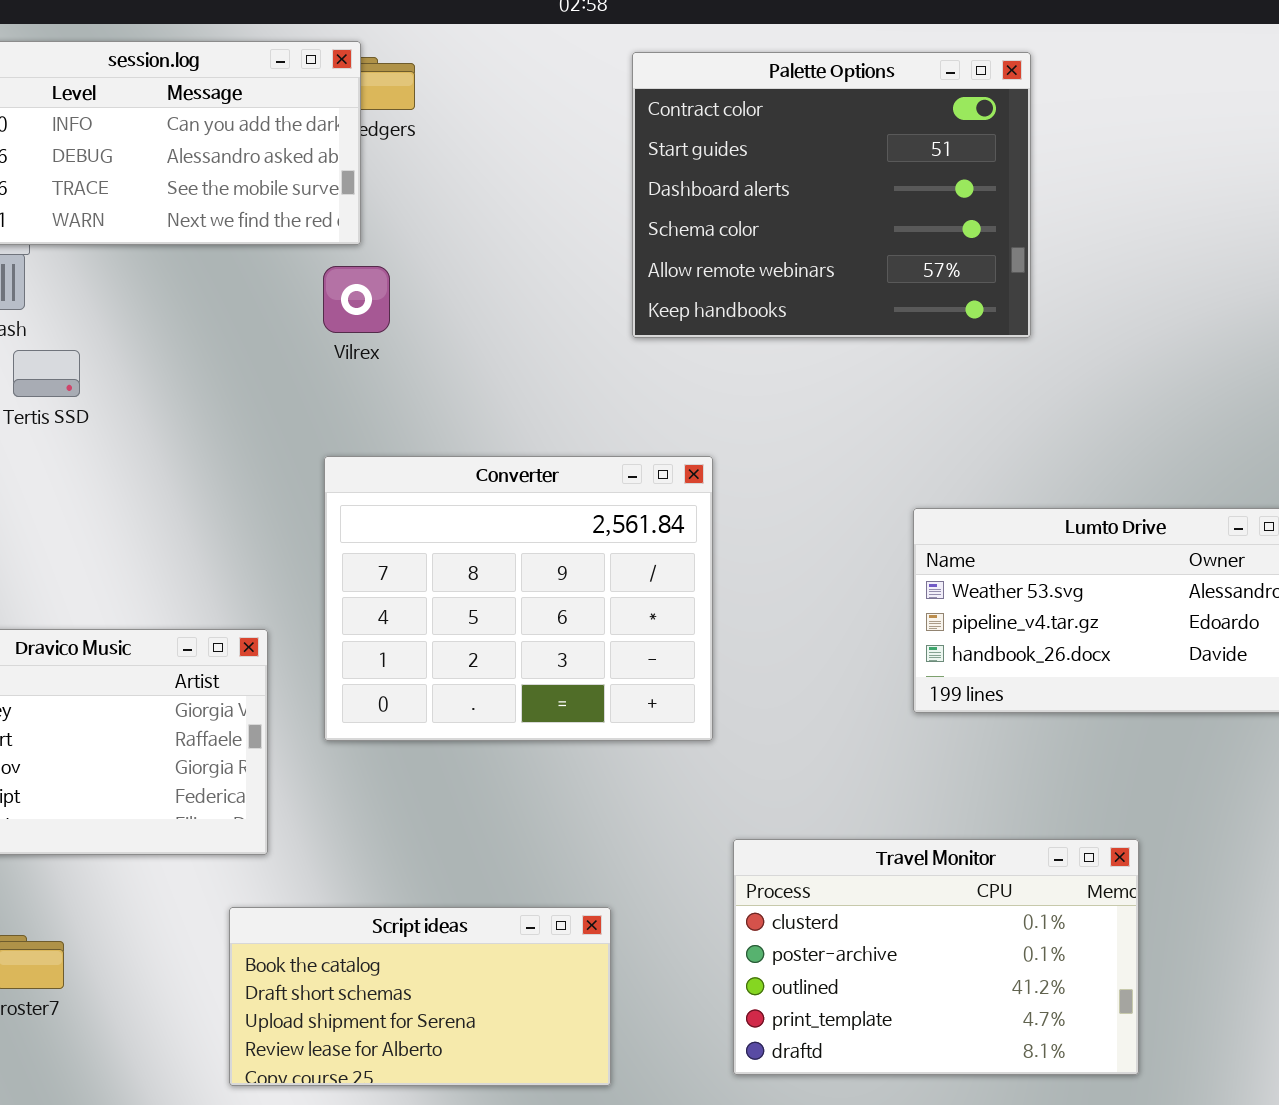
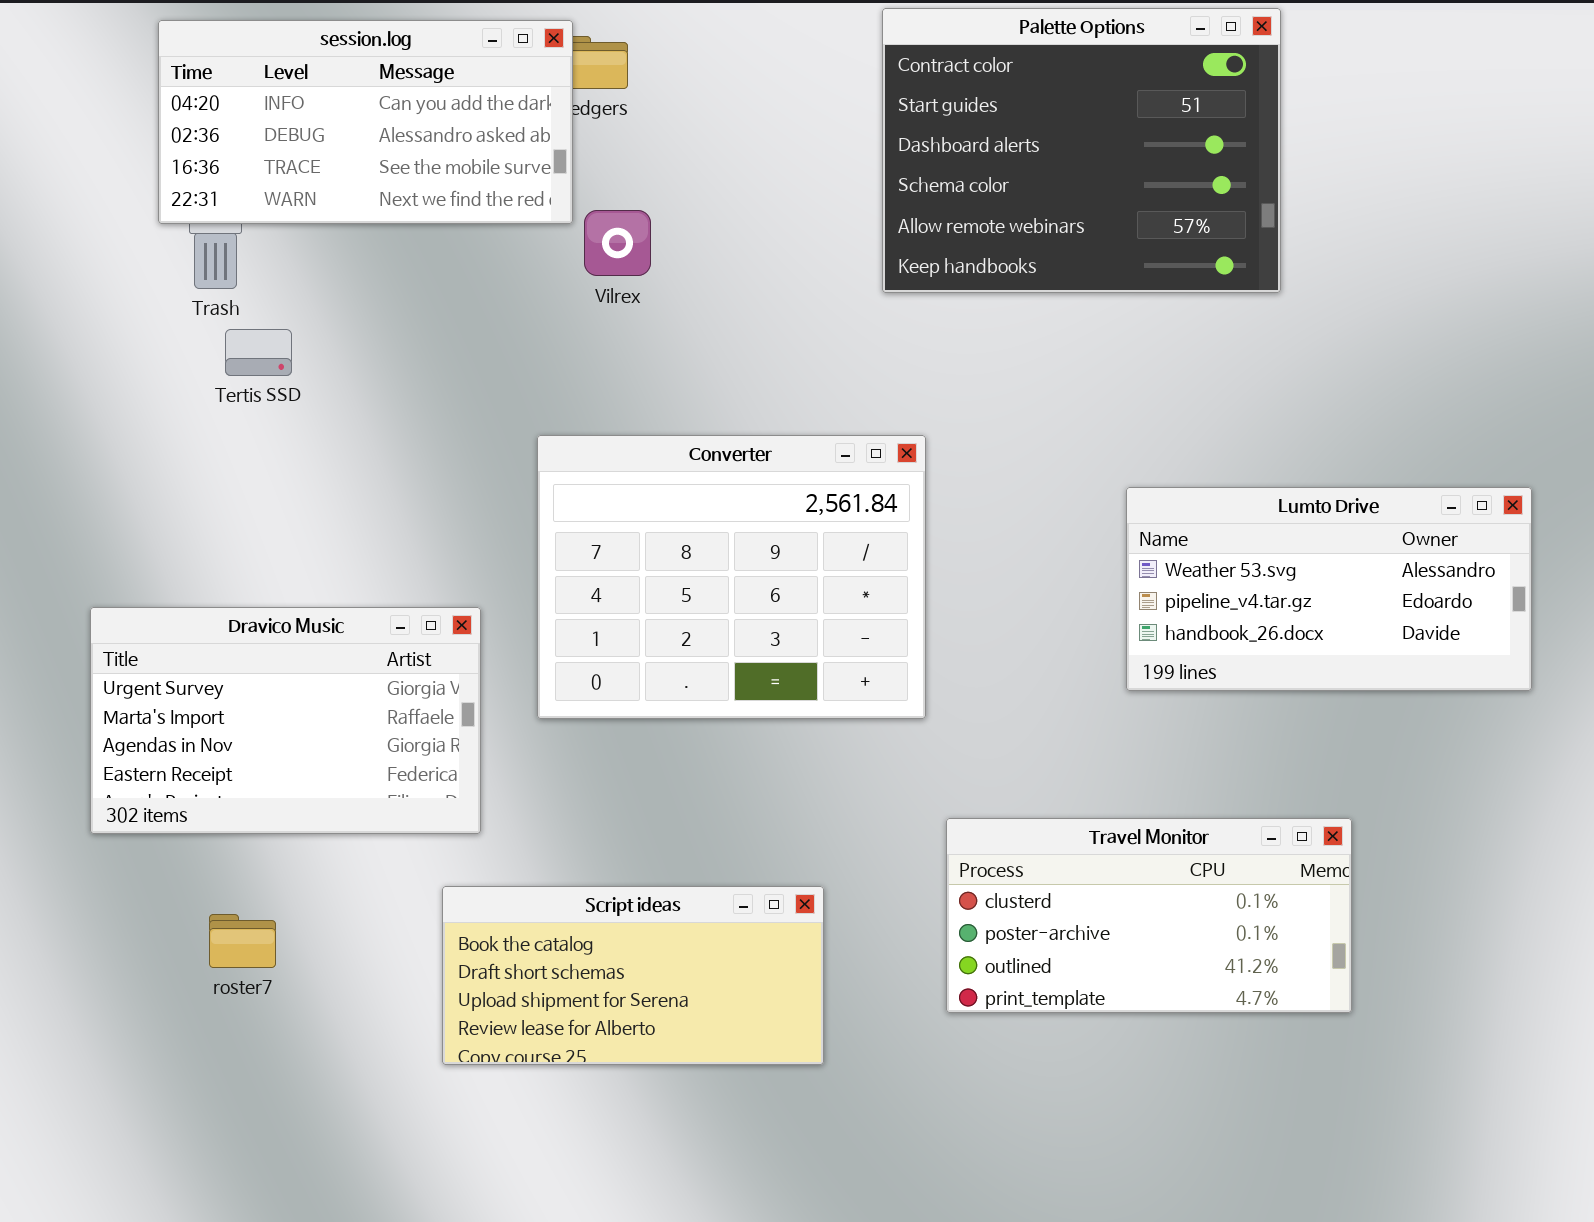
Palette Options: [632,52,1031,338] -> [882,8,1281,293], moved
Vilrex: [323,266,390,333] -> [584,210,651,276], moved
Travel Monitor: [733,839,1139,1075] -> [946,818,1352,1013], resized

